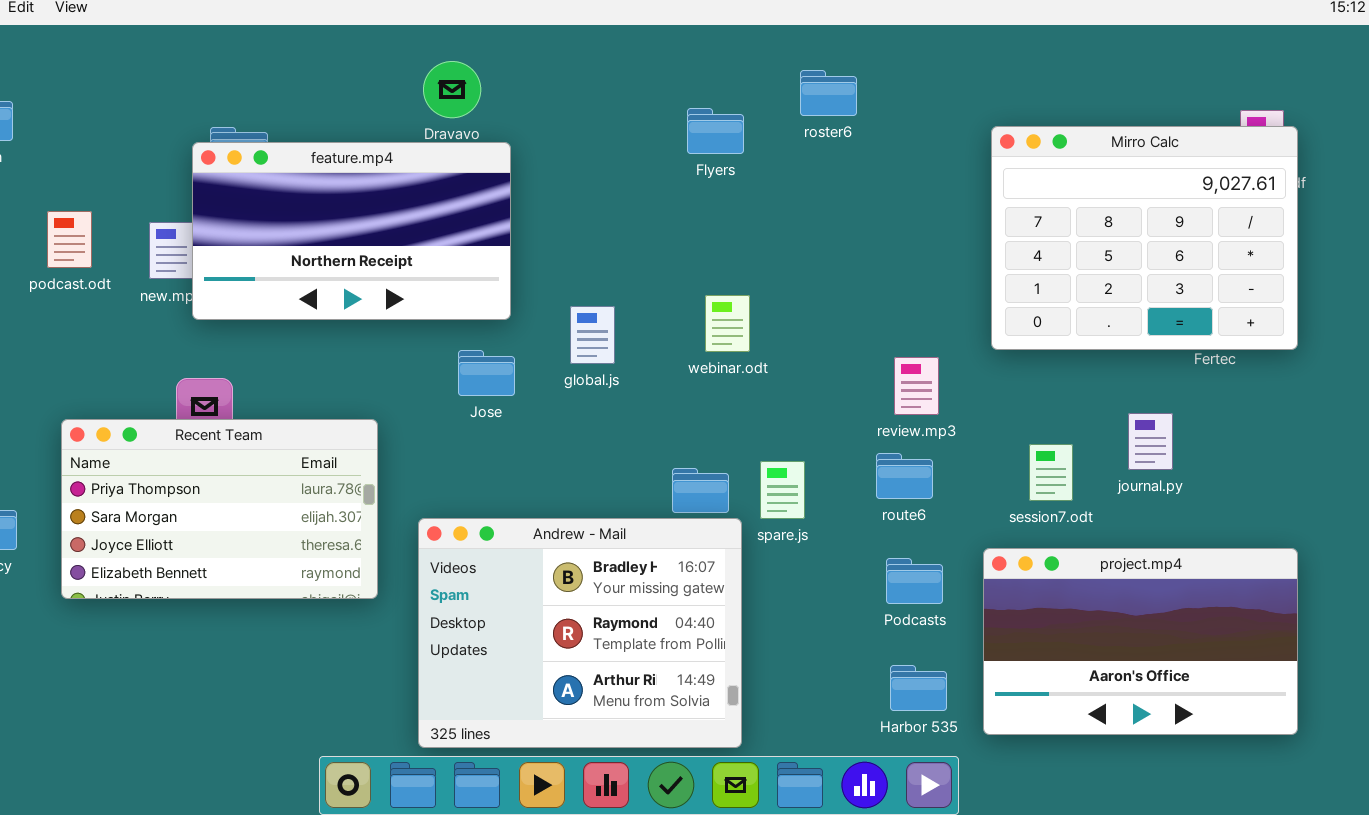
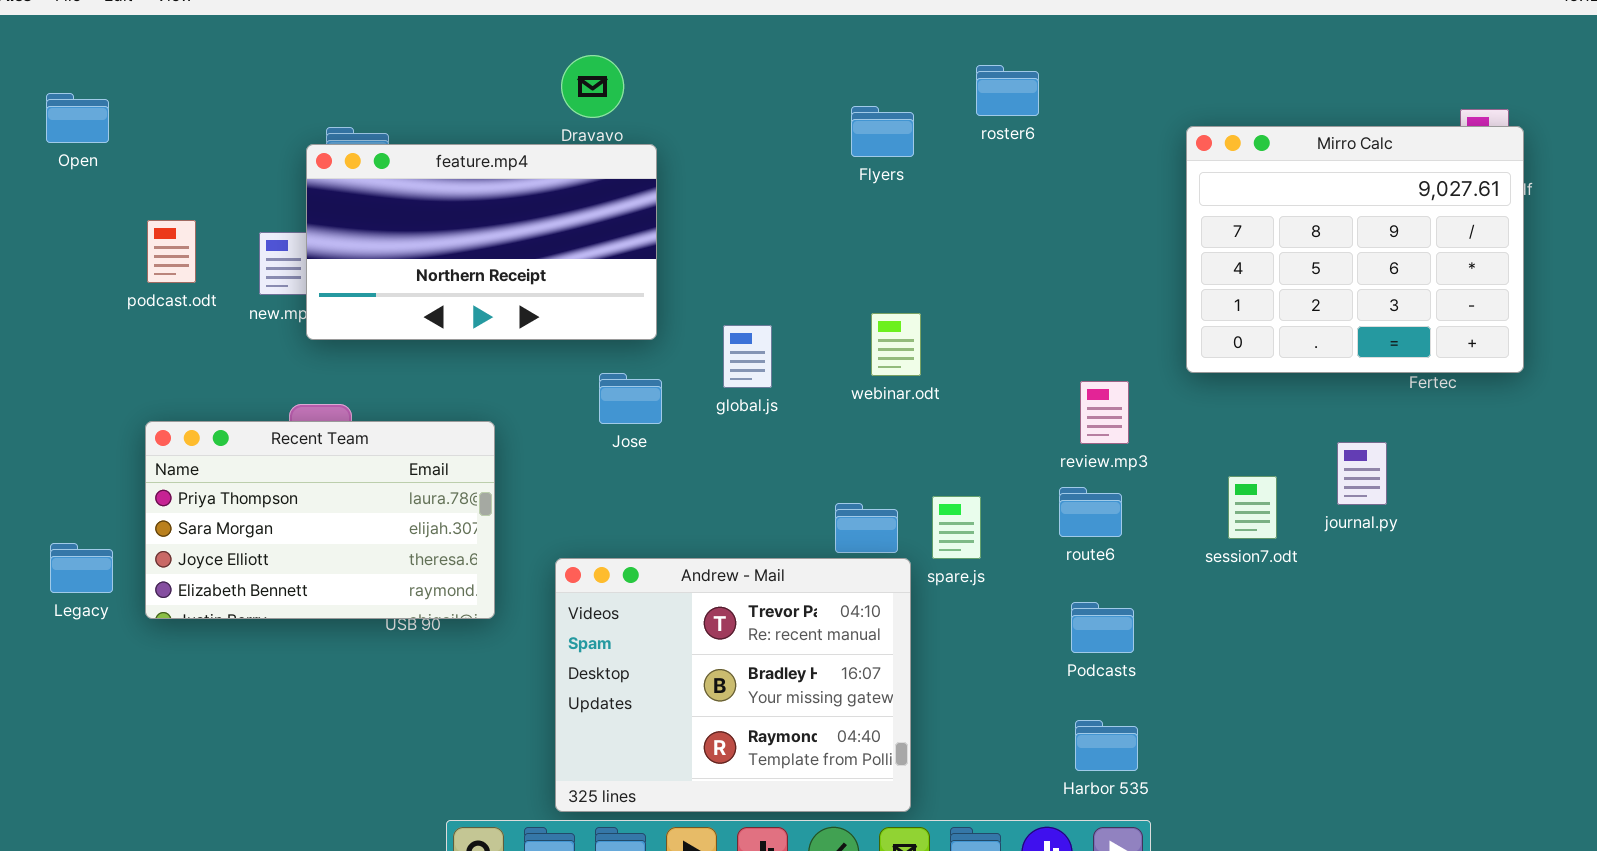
Recent Team: [61,419,378,599] -> [145,421,495,619], moved
Andrew - Mail: [418,518,742,748] -> [555,558,911,812], scrolled up 1 row
project.mp4: [983,548,1298,735] -> none, closed

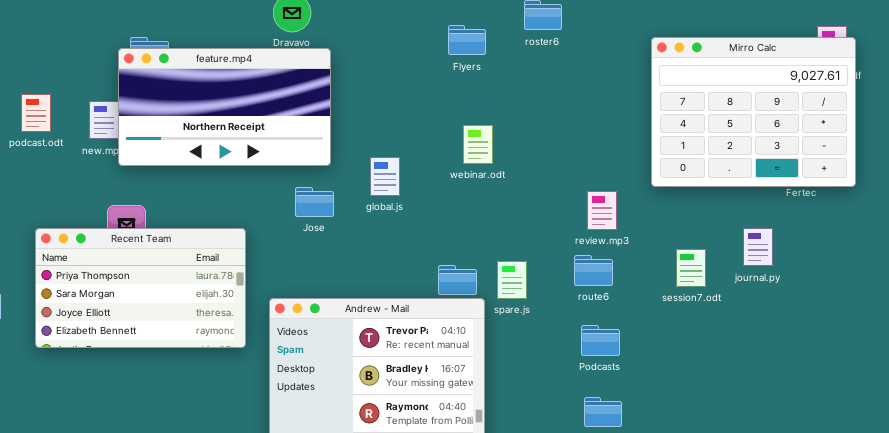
webinar.odt: [871,313,921,376] -> [463,125,493,164], moved
Recent Team: [145,421,495,619] -> [35,228,246,348], moved

